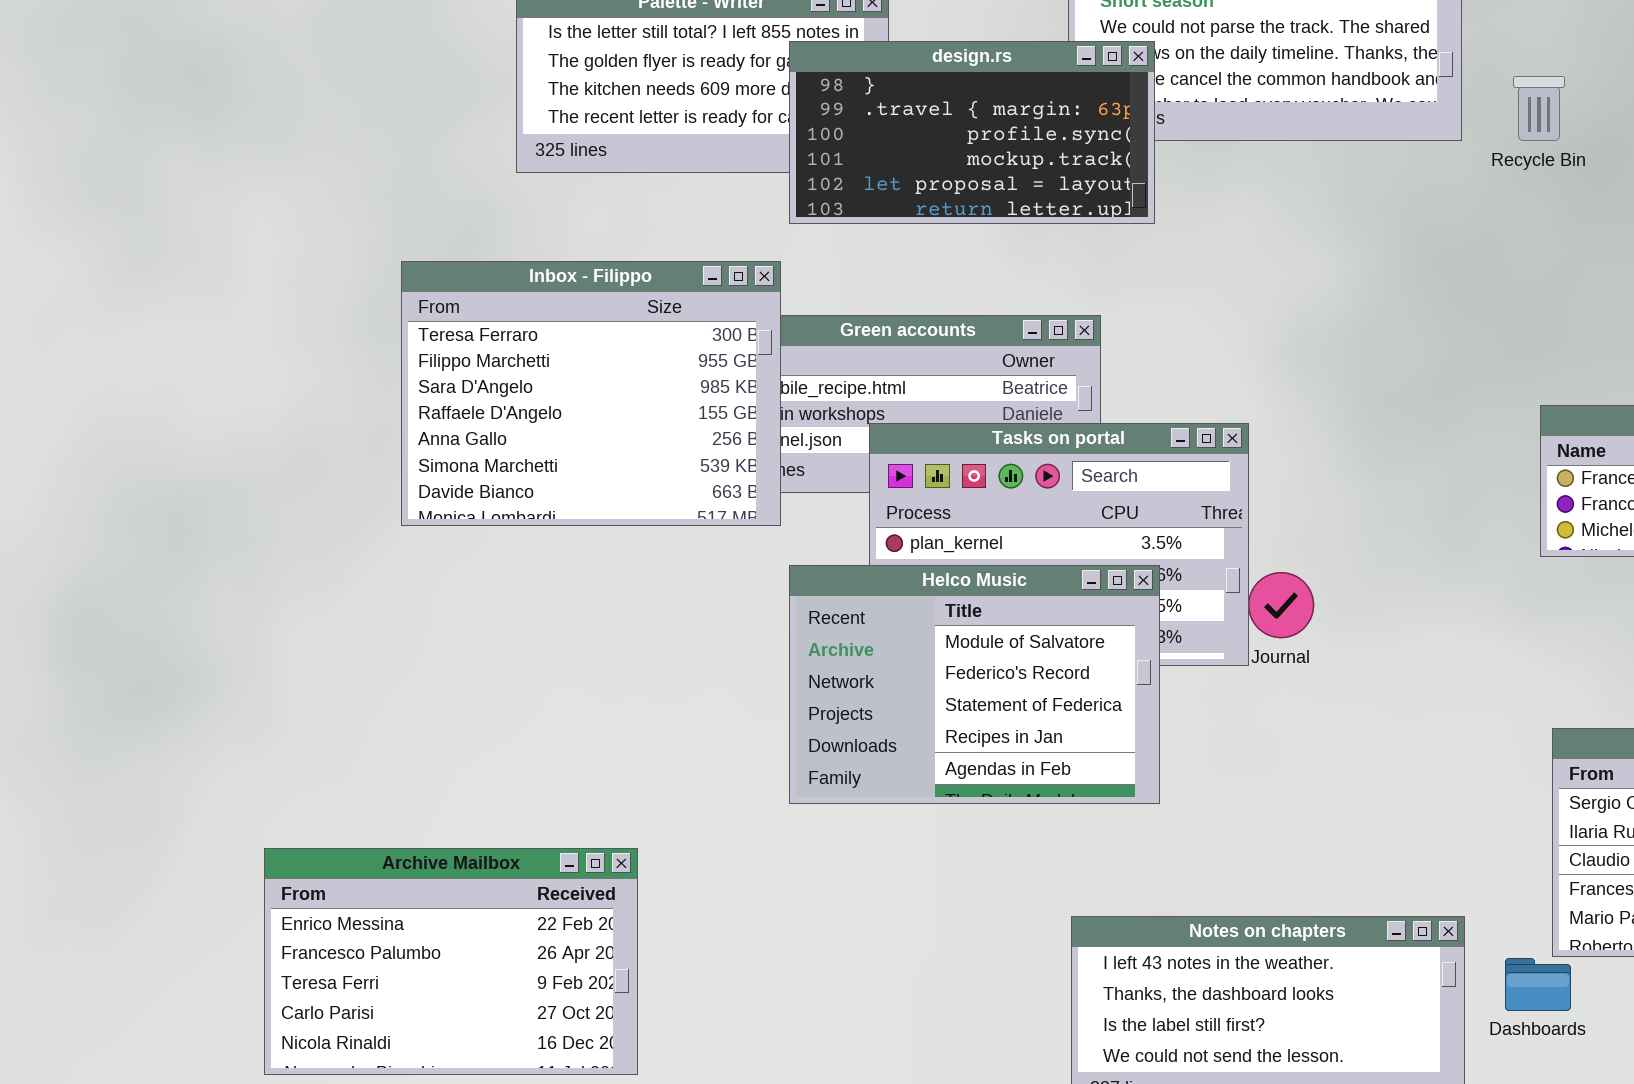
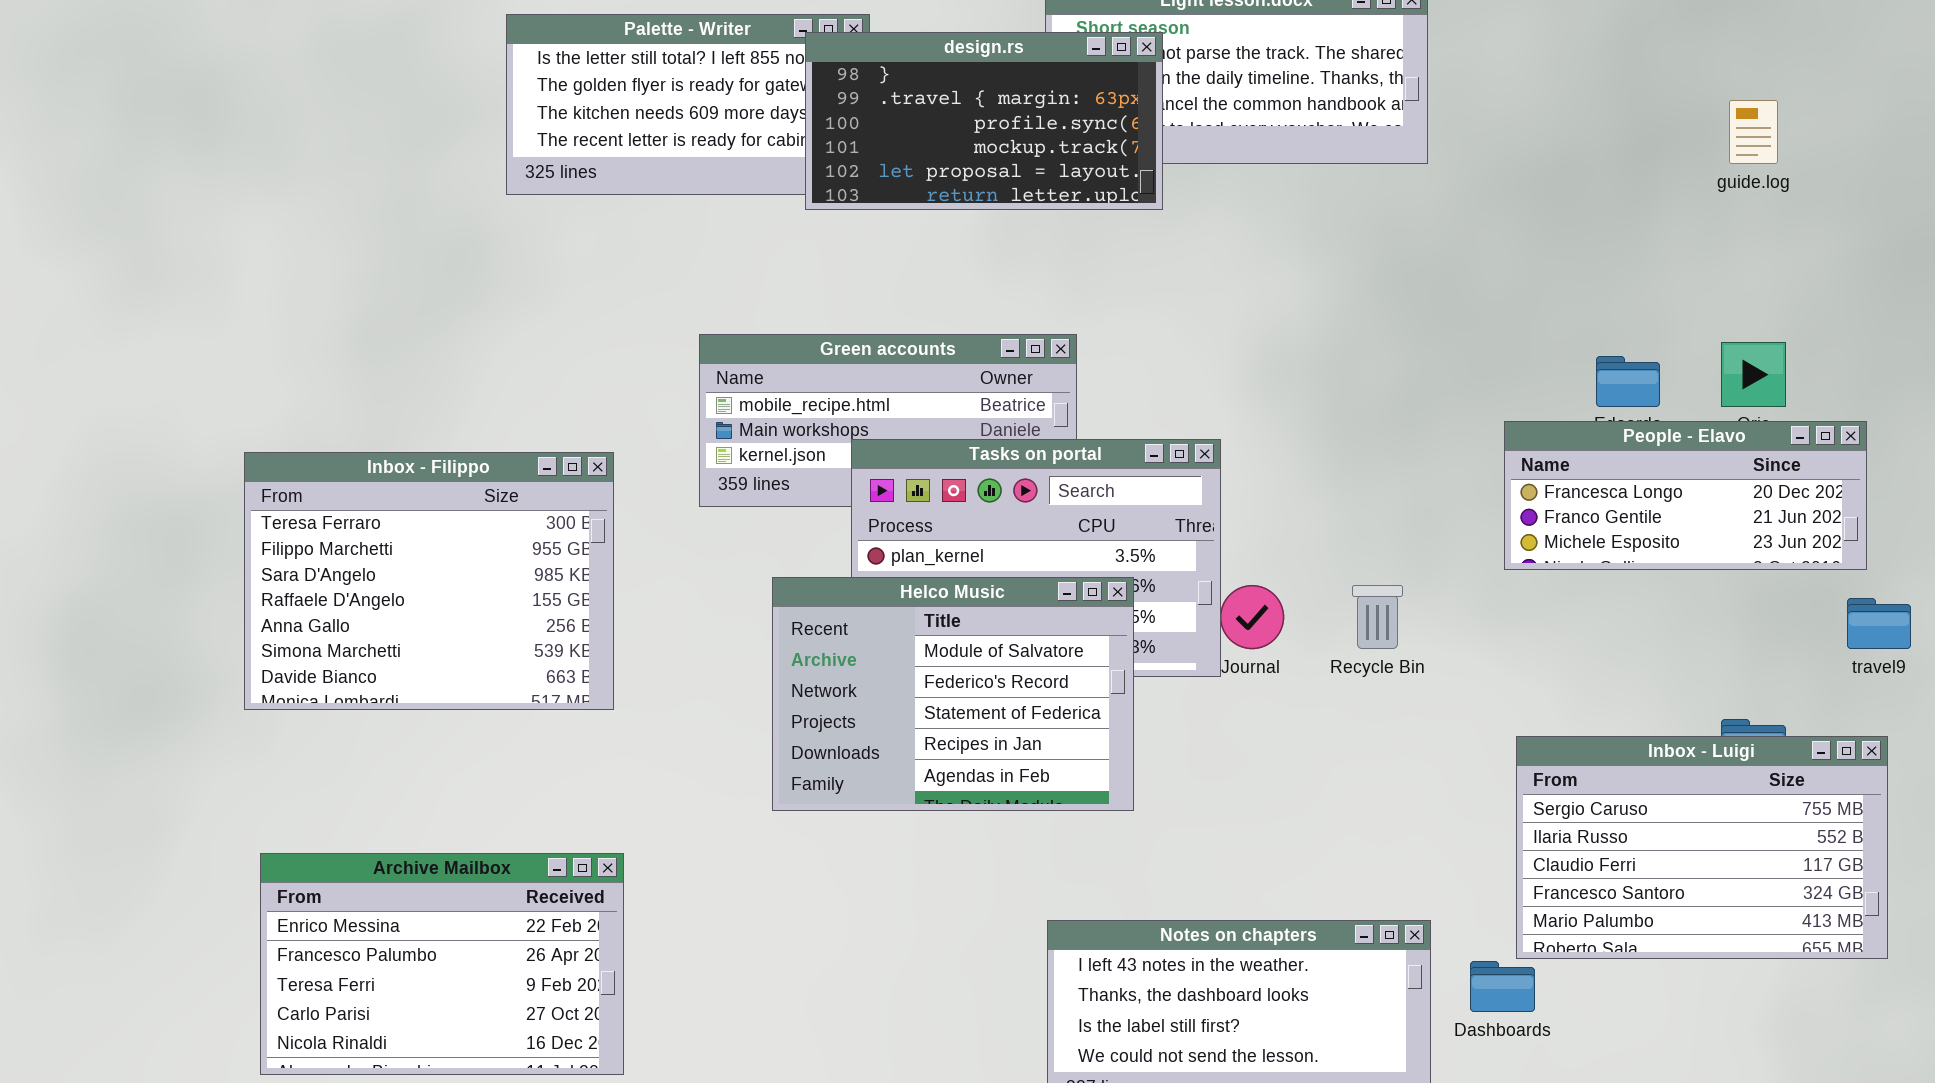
design.rs: [789,41,1155,224] -> [805,32,1163,210], moved
Recycle Bin: [1513,76,1565,141] -> [1352,585,1403,649], moved
Inbox - Filippo: [401,261,781,526] -> [244,452,614,710], moved

